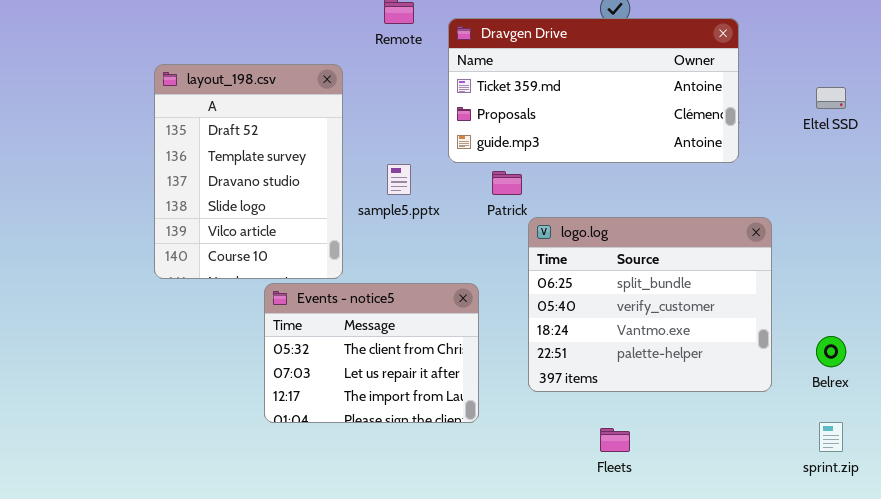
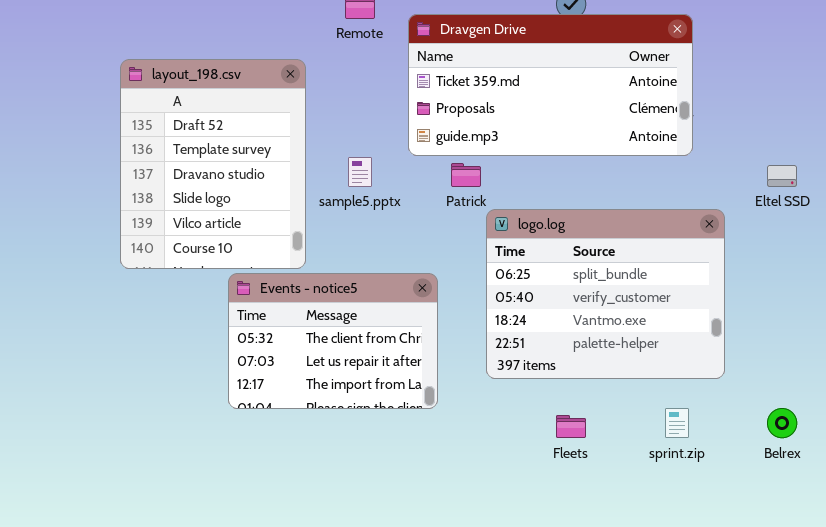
Eltel SSD: [816,87,846,109] -> [767,165,797,187], moved
Belrex: [816,336,846,367] -> [767,408,797,438], moved
sprint.zip: [819,422,843,452] -> [665,408,689,438], moved

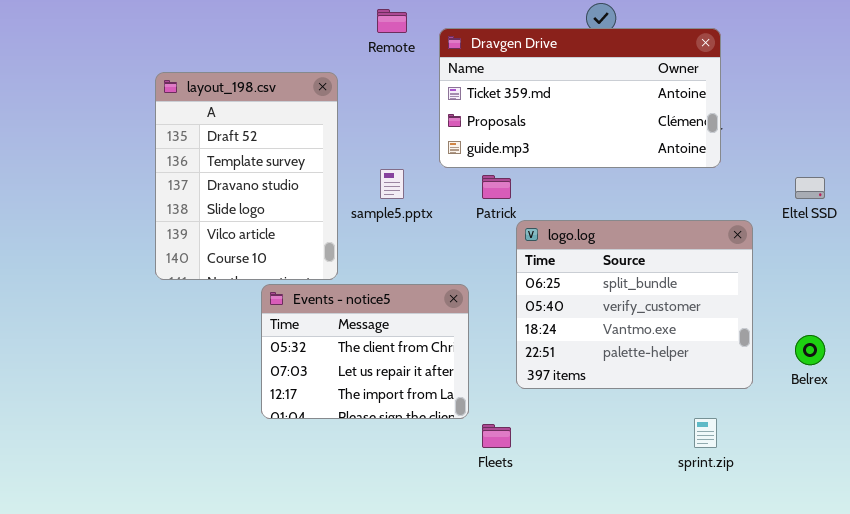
Belrex: [767,408,797,438] -> [795,335,825,365], moved
Fleets: [556,415,586,438] -> [482,424,511,448], moved

